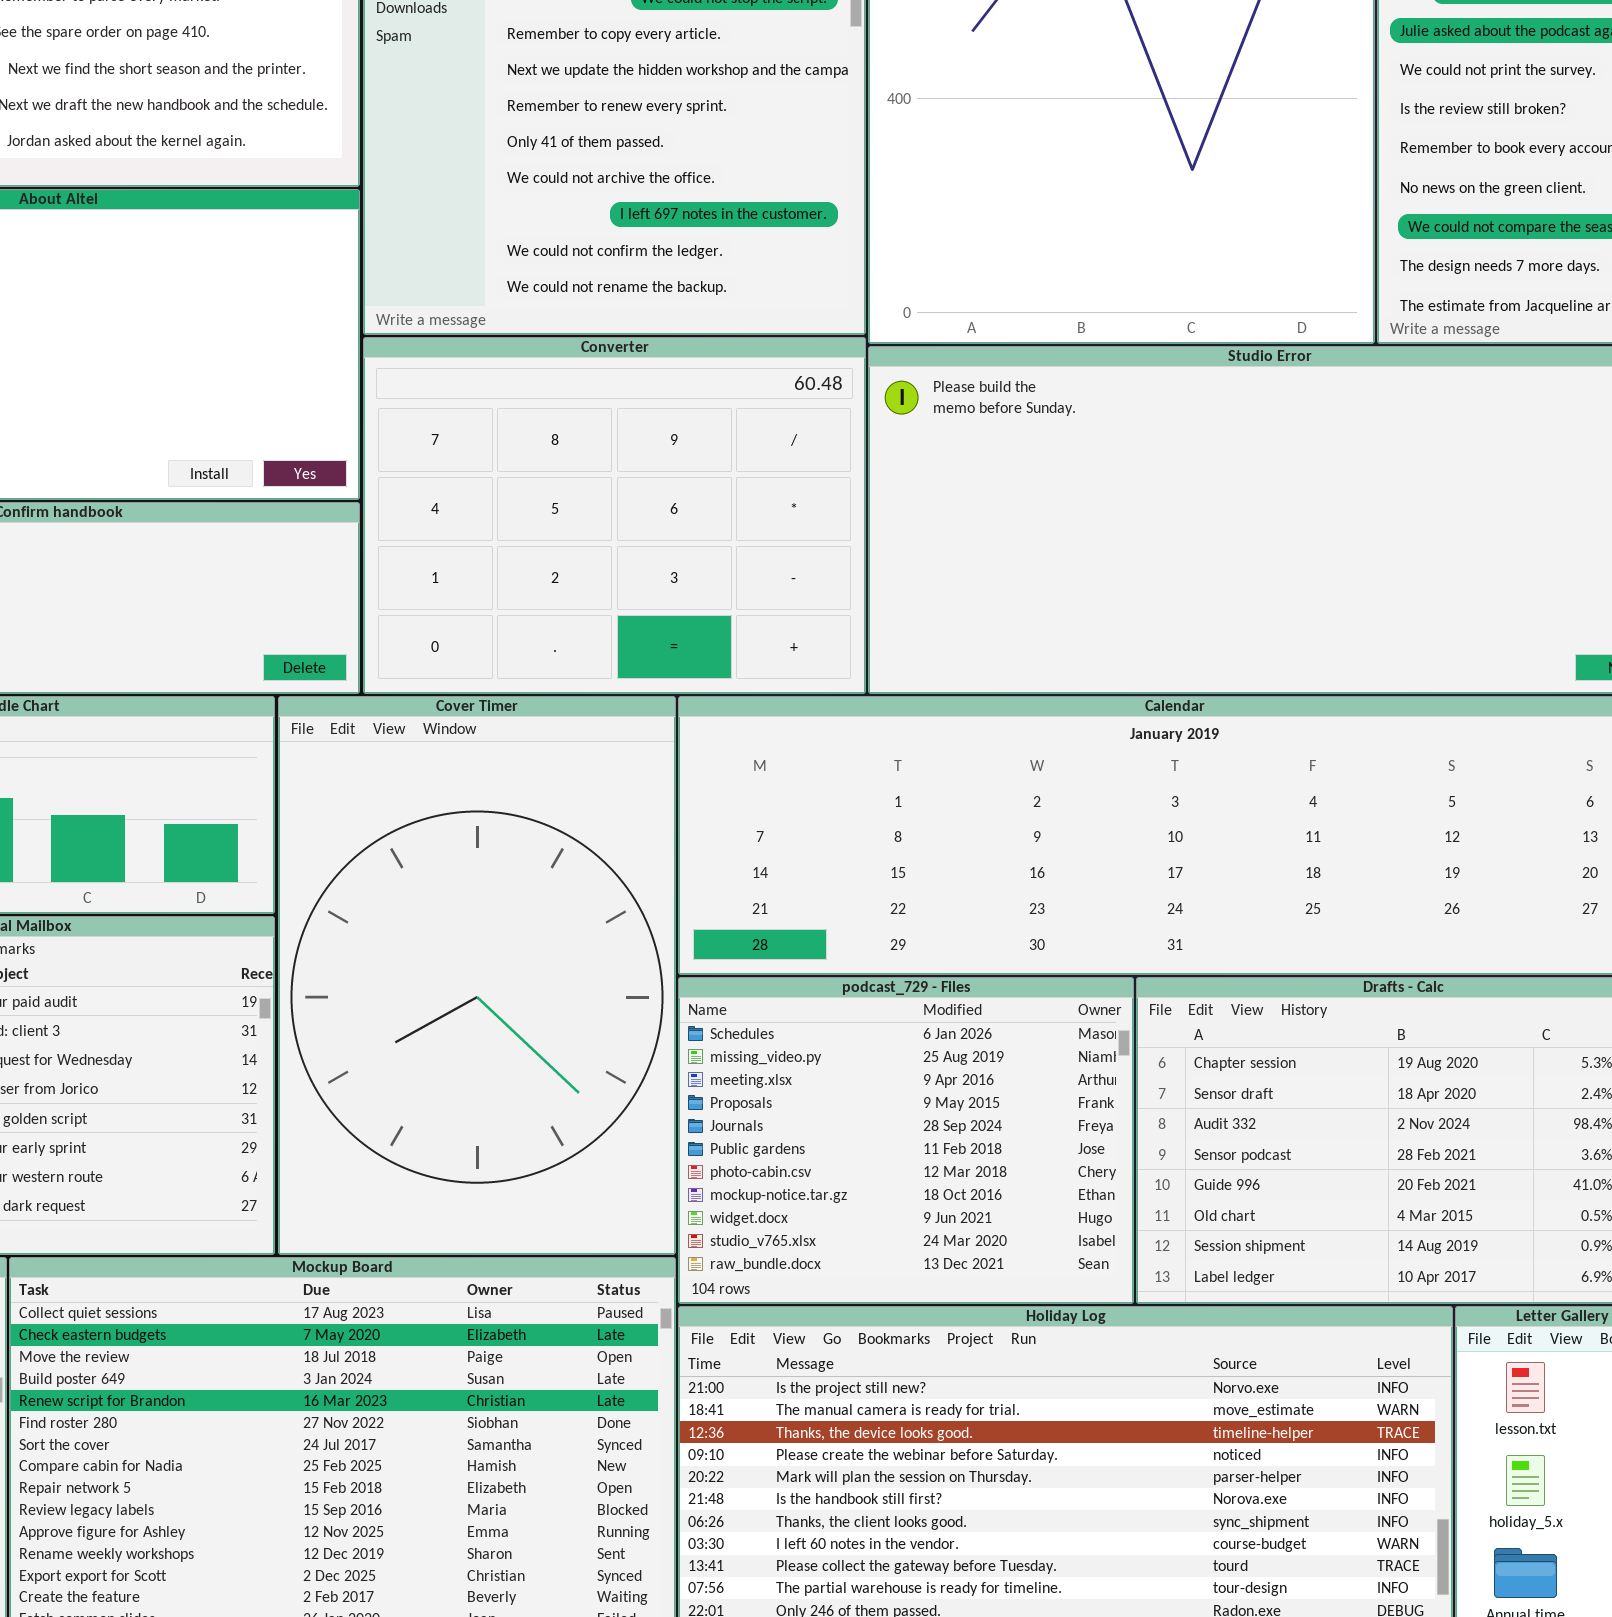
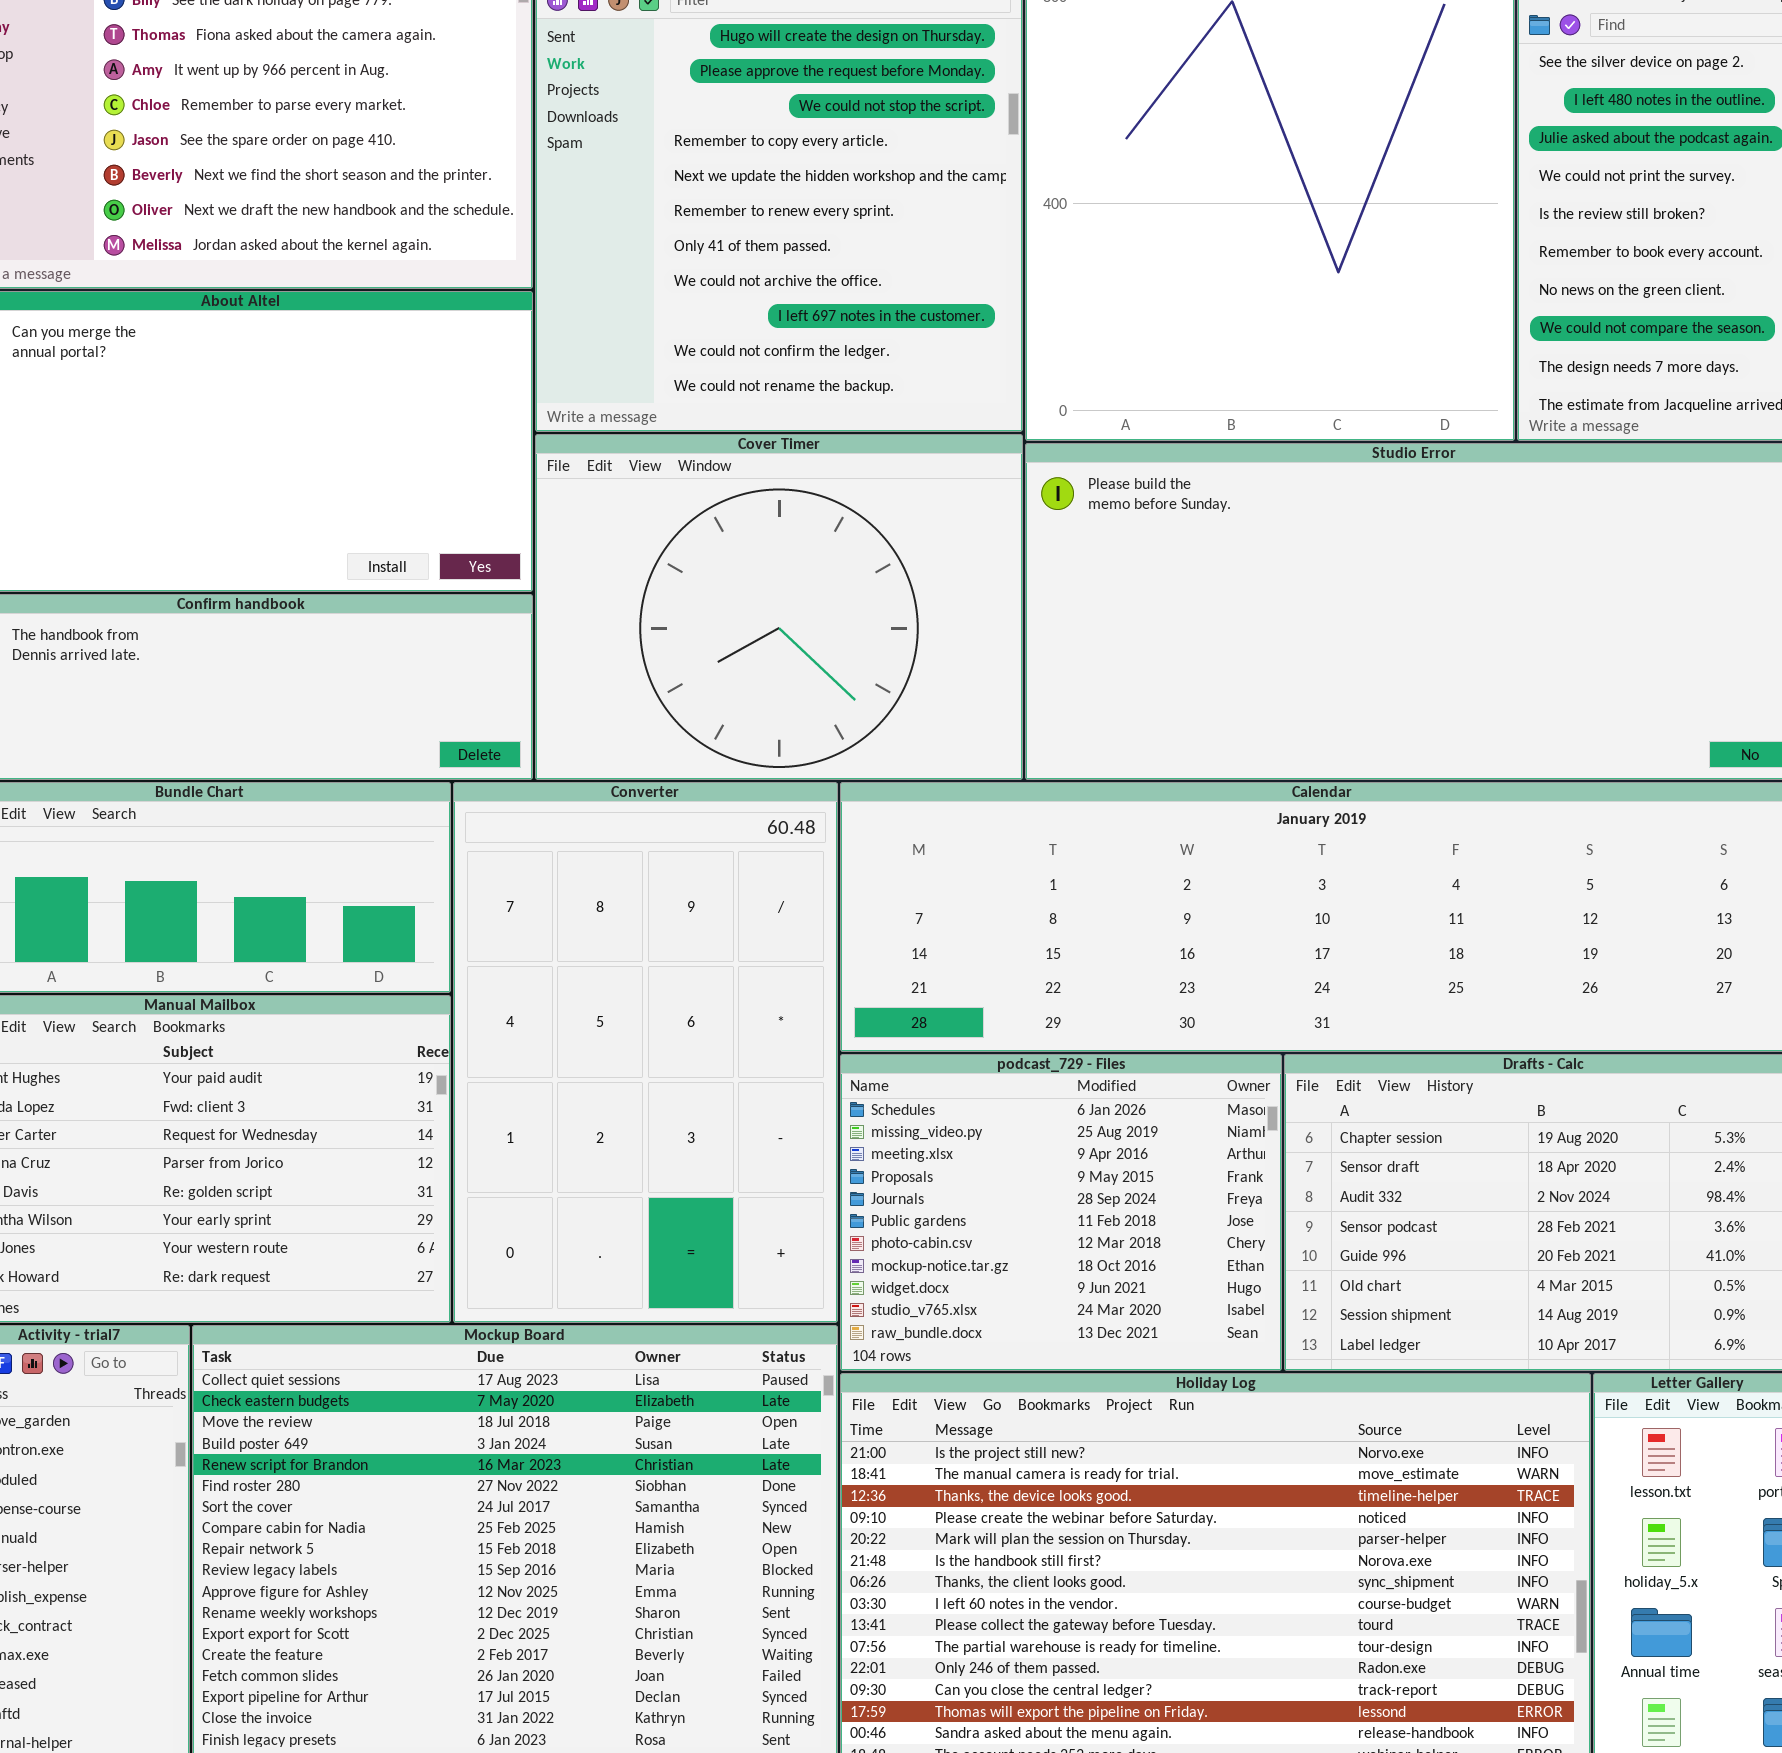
Converter: [363,337,866,694] -> [453,782,838,1323], moved, resized
Cover Timer: [278,696,676,1255] -> [535,434,1023,780], moved, resized

